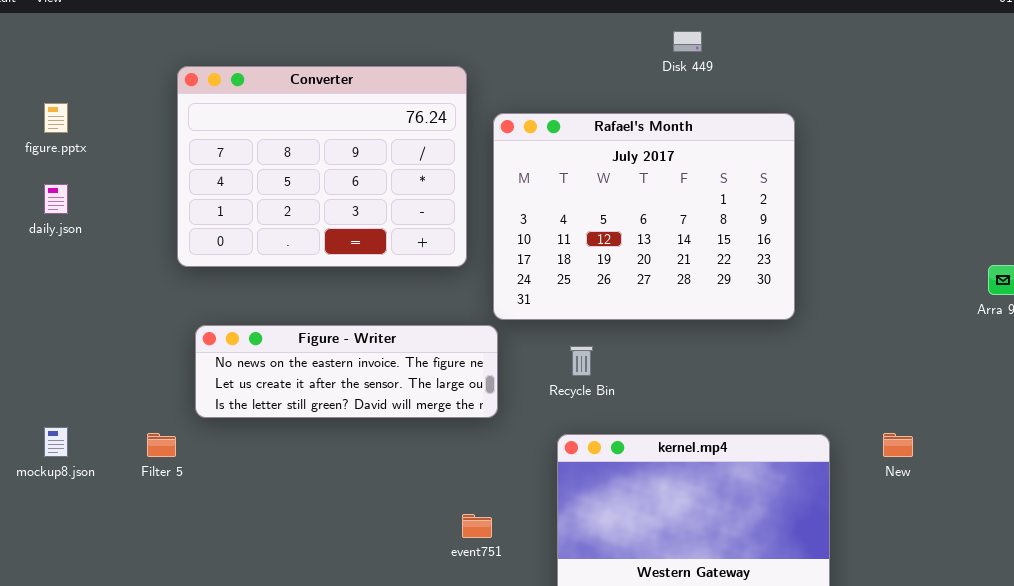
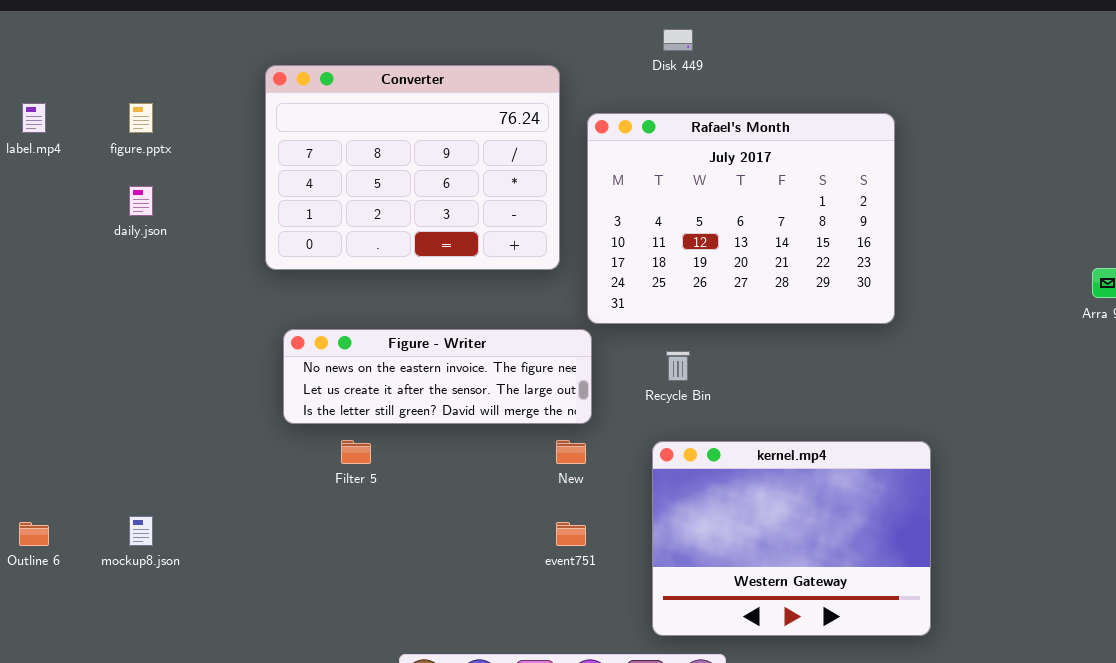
Disk 449: [673,31,702,52] -> [663,29,693,51], moved
mockup8.json: [44,427,68,457] -> [129,516,153,546], moved
Filter 5: [147,433,176,457] -> [341,440,371,464], moved
New: [883,433,913,457] -> [556,440,586,464], moved

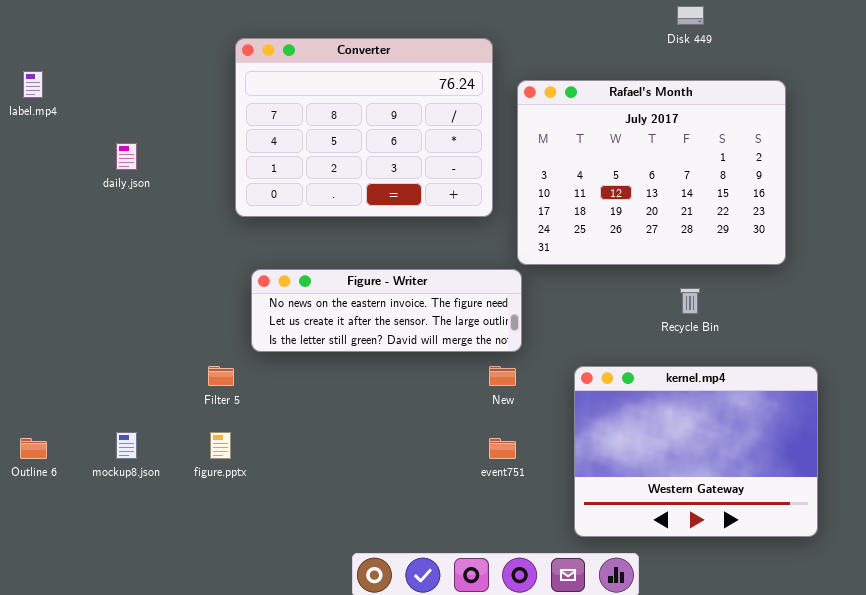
Disk 449: [663,29,693,51] -> [677,6,704,25], moved
figure.pptx: [129,103,153,133] -> [210,432,231,459], moved
Recycle Bin: [666,351,690,381] -> [680,288,700,314], moved
Filter 5: [341,440,371,464] -> [208,366,234,386], moved

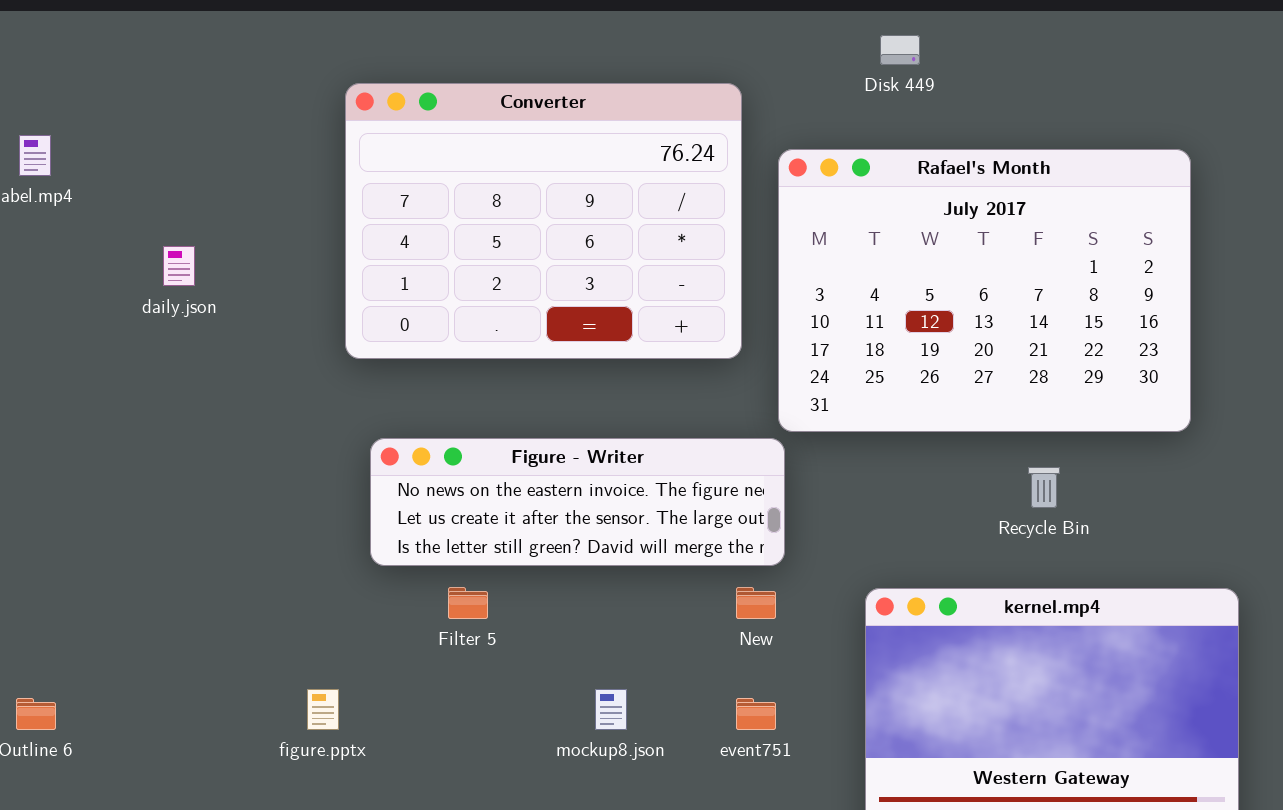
Disk 449: [677,6,704,25] -> [880,35,920,65], moved
Filter 5: [208,366,234,386] -> [448,587,488,619], moved
mockup8.json: [116,432,137,459] -> [595,689,627,730], moved

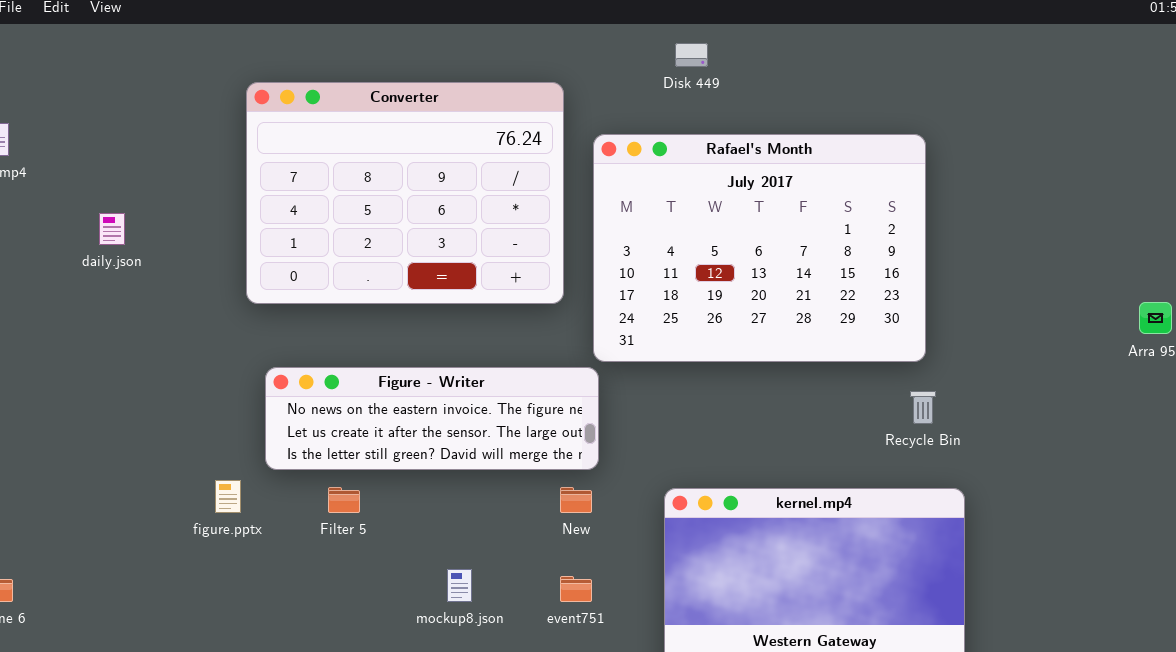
Recycle Bin: [1028,467,1060,508] -> [910,391,936,424], moved
figure.pptx: [307,689,339,730] -> [215,480,241,513], moved

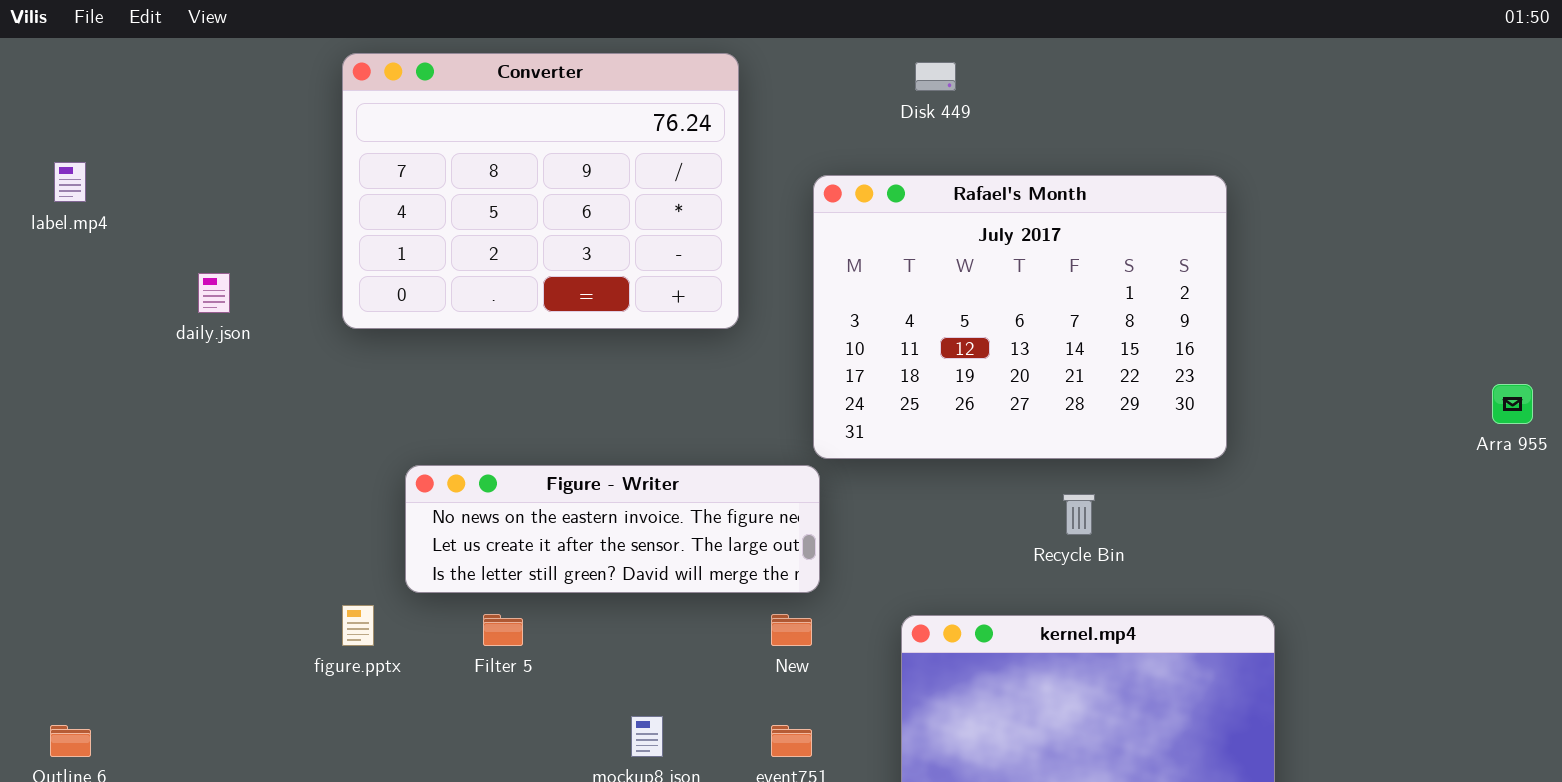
Converter: [246,82,564,304] -> [342,53,739,329], moved
Recycle Bin: [910,391,936,424] -> [1063,494,1095,535], moved

